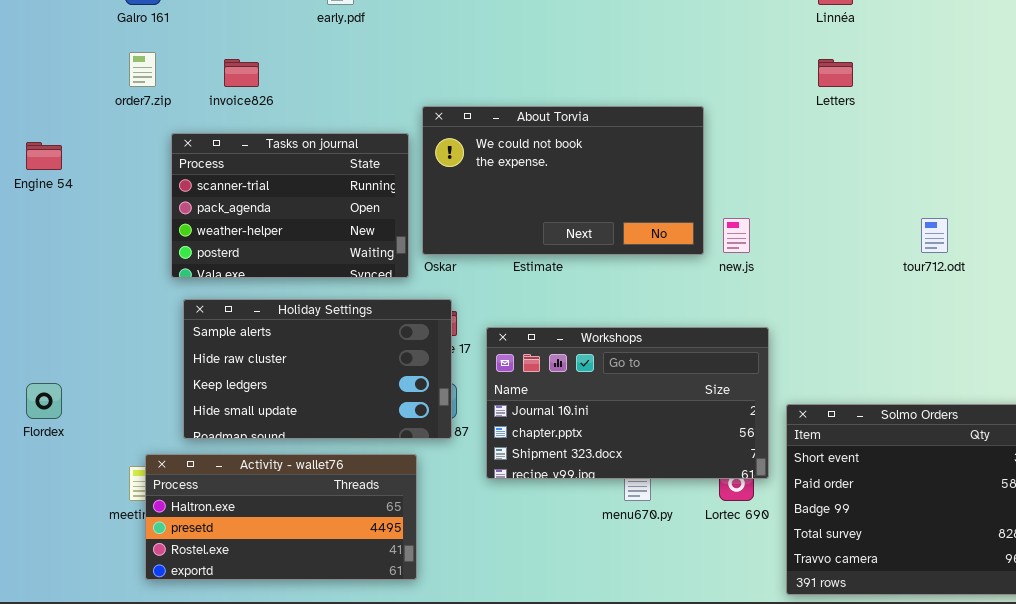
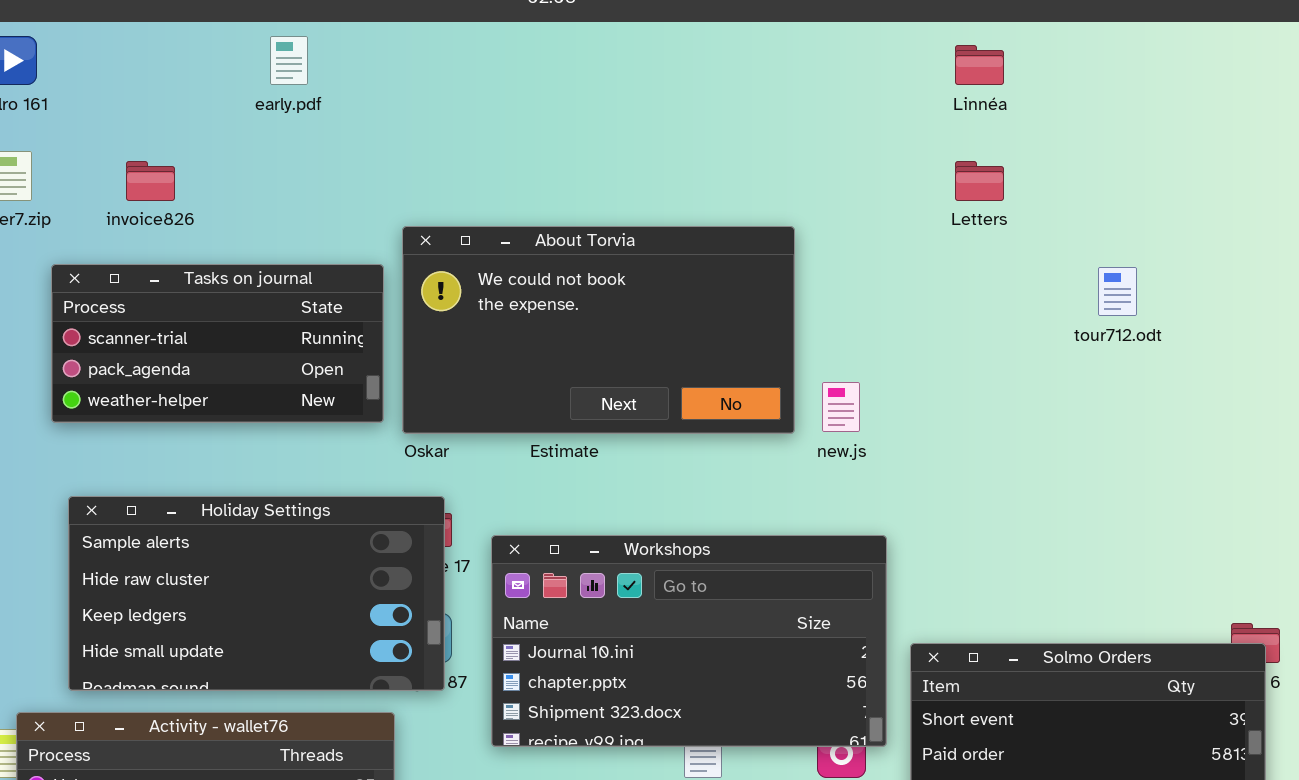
Tasks on journal: [171,133,409,278] -> [51,264,384,423], resized
tour712.odt: [921,218,948,253] -> [1098,267,1137,316], moved

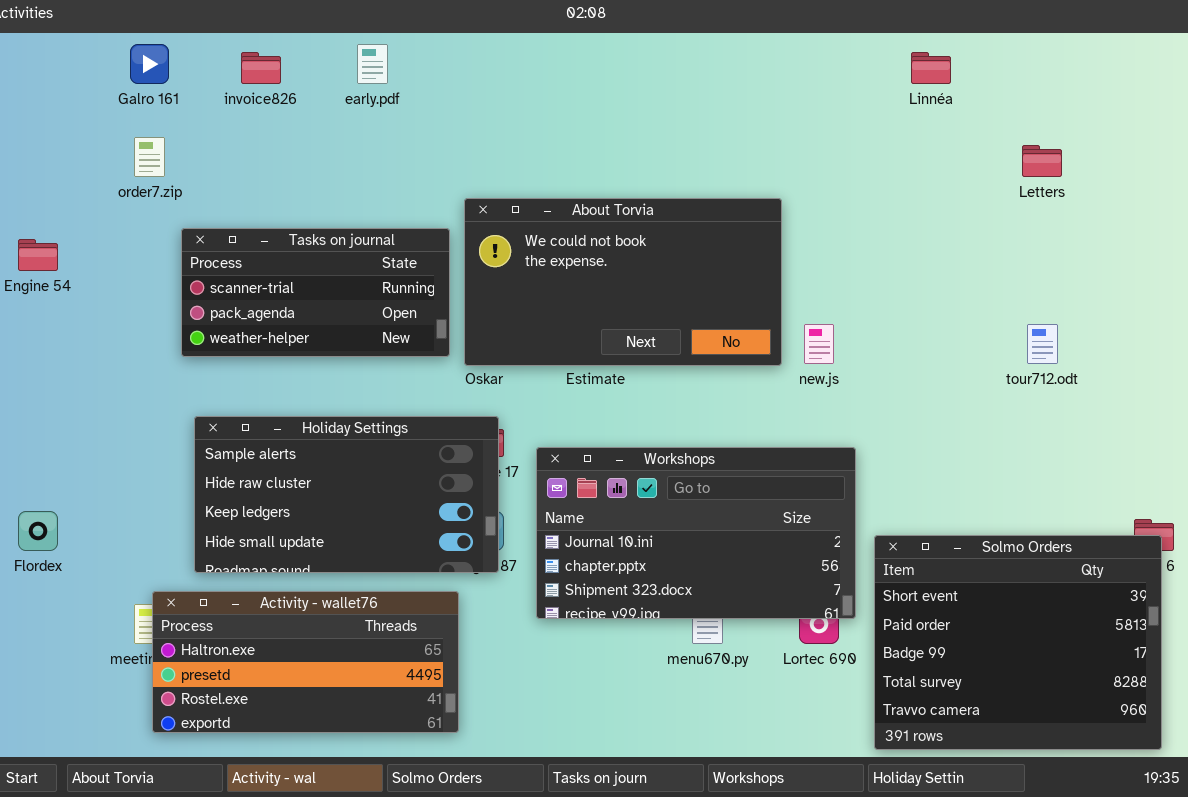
invoice826: [126,161,175,201] -> [241,52,281,84], moved
Letters: [955,161,1004,201] -> [1022,145,1062,177], moved
tour712.odt: [1098,267,1137,316] -> [1027,324,1058,364], moved

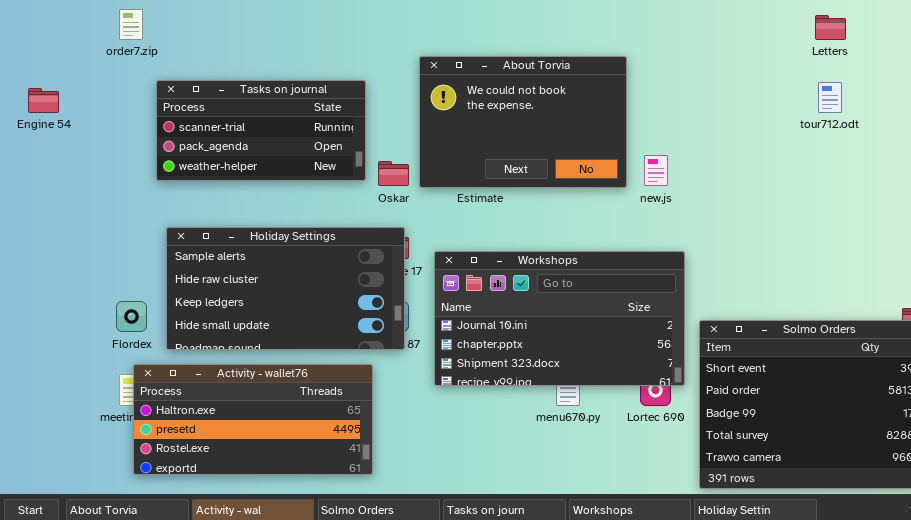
About Torvia: [464,198,782,366] -> [419,56,627,188], resized
tour712.odt: [1027,324,1058,364] -> [818,82,842,113], moved
Flordex: [18,511,58,551] -> [116,301,147,332], moved

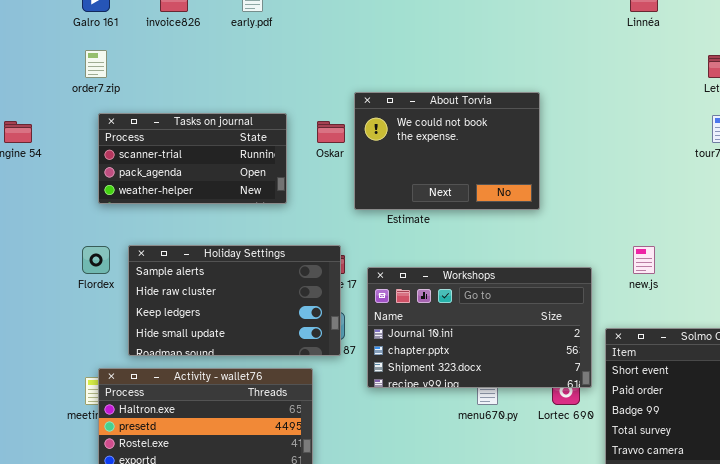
Tasks on journal: [156,80,366,181] -> [98,113,287,204], moved
new.js: [644,155,668,186] -> [633,246,655,274], moved
Oskar: [378,161,409,186] -> [317,121,345,143], moved
Flordex: [116,301,147,332] -> [82,246,110,274], moved

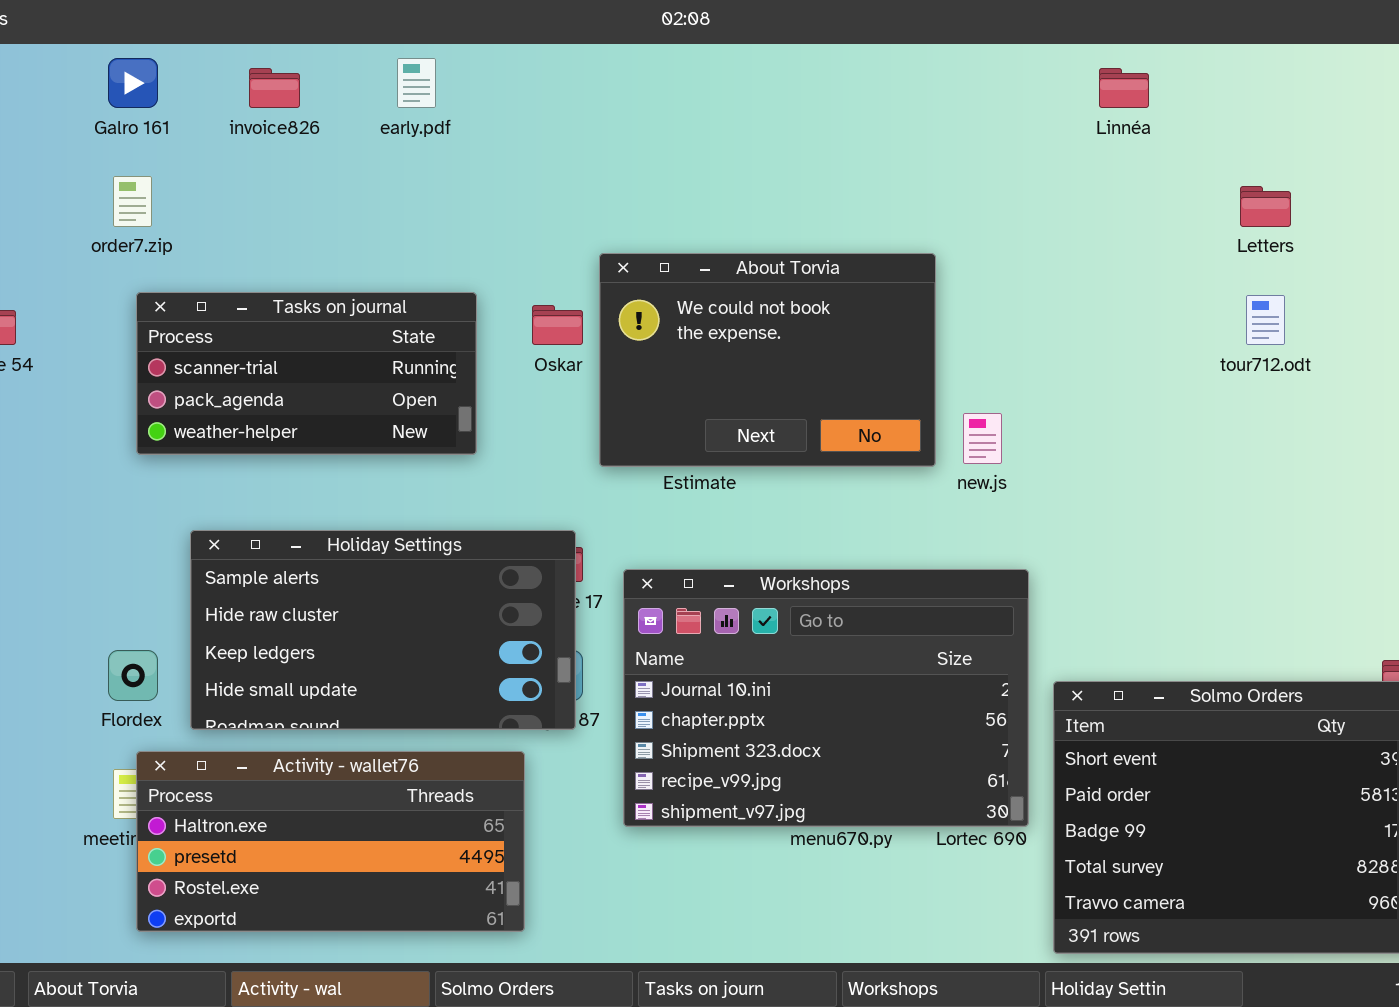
Flordex: [82,246,110,274] -> [108,650,158,701], moved
new.js: [633,246,655,274] -> [963,413,1002,464], moved
Workshops: [367,267,592,388] -> [623,569,1029,827], resized

